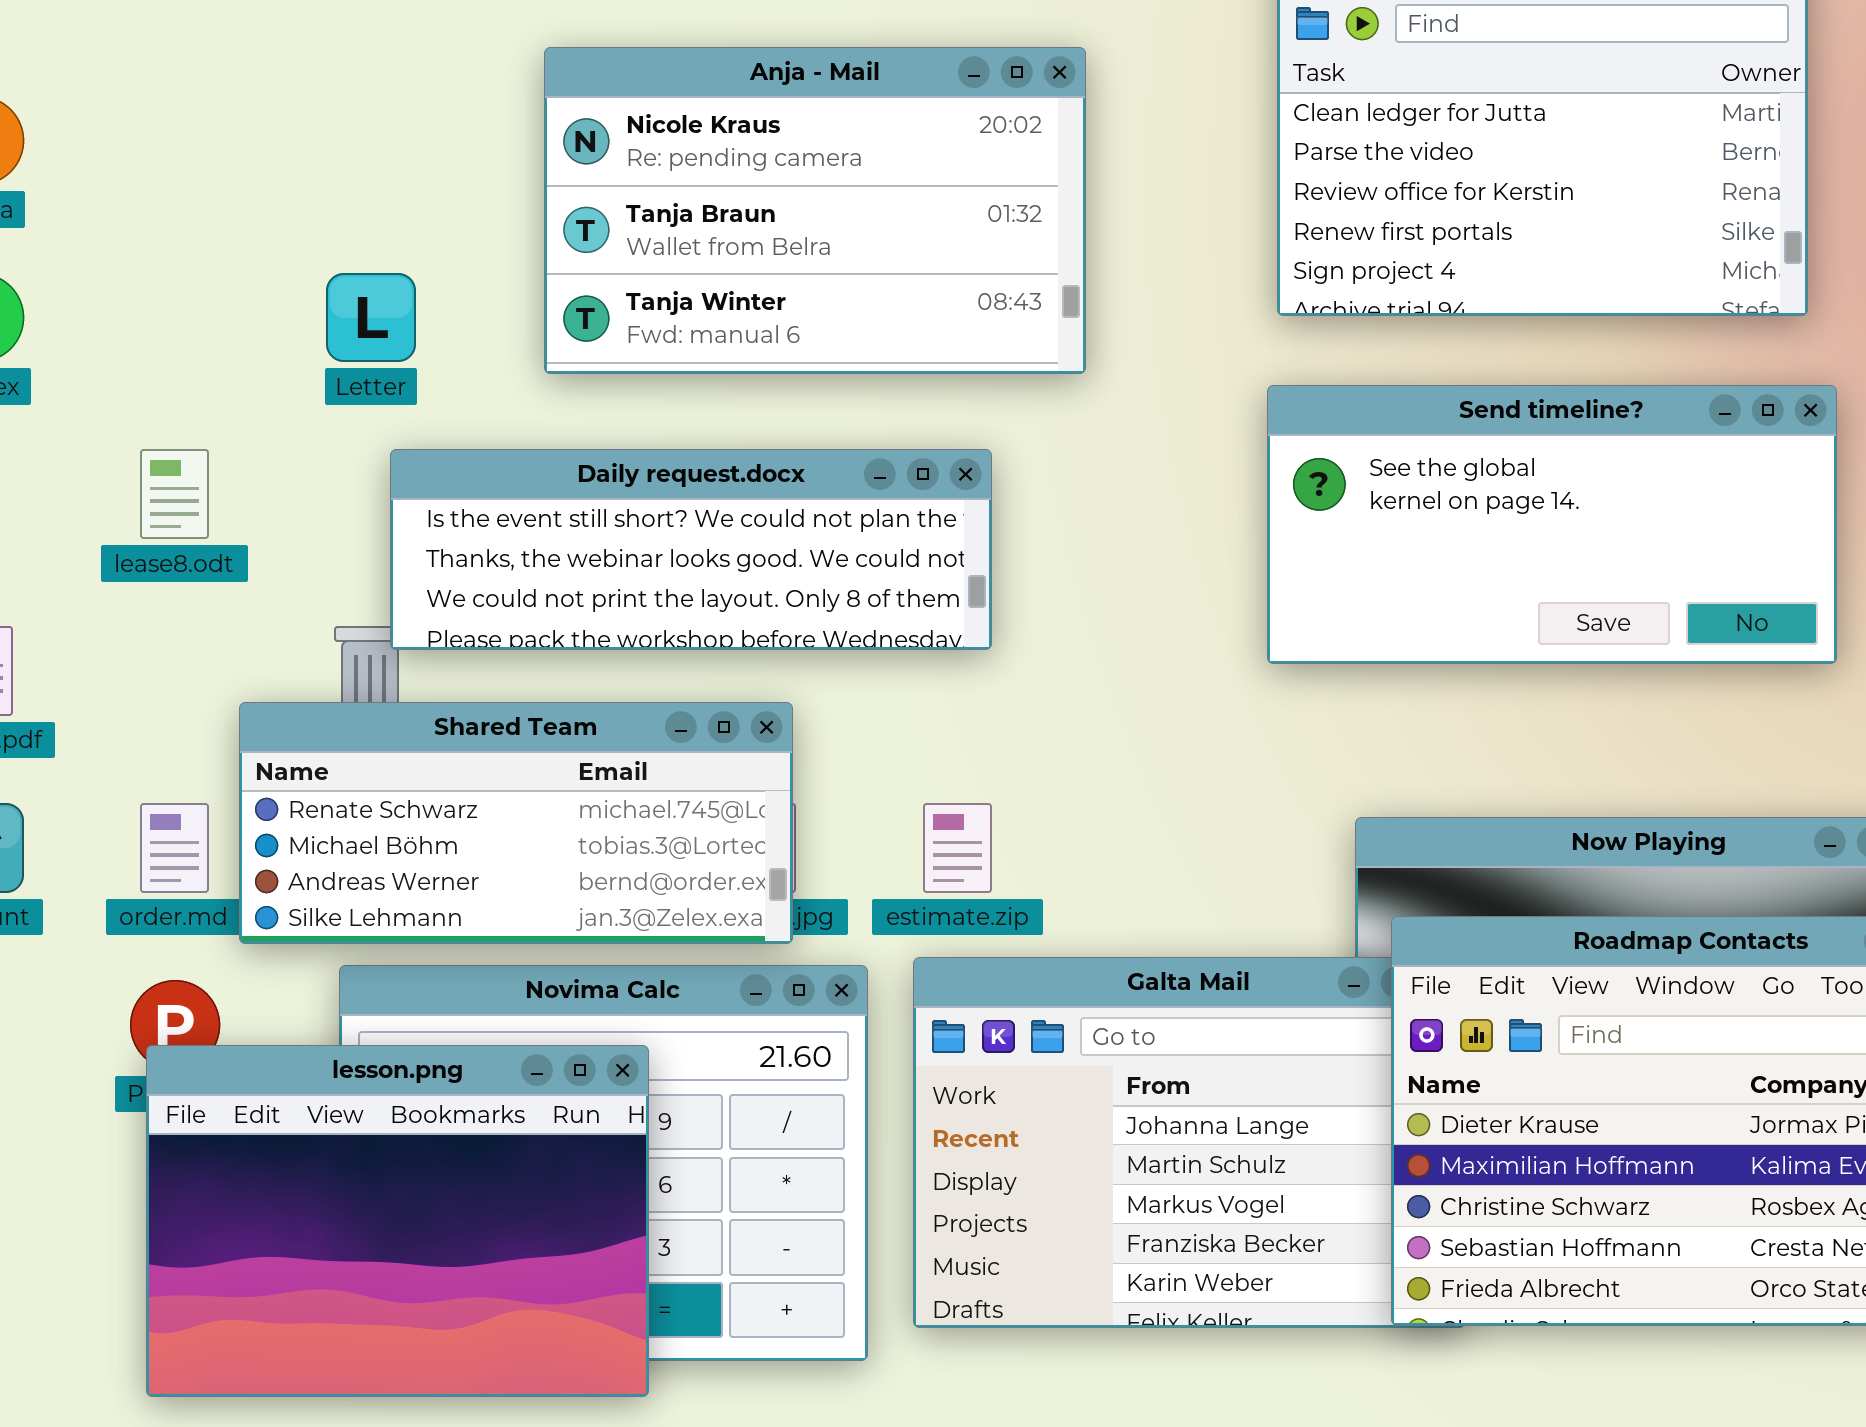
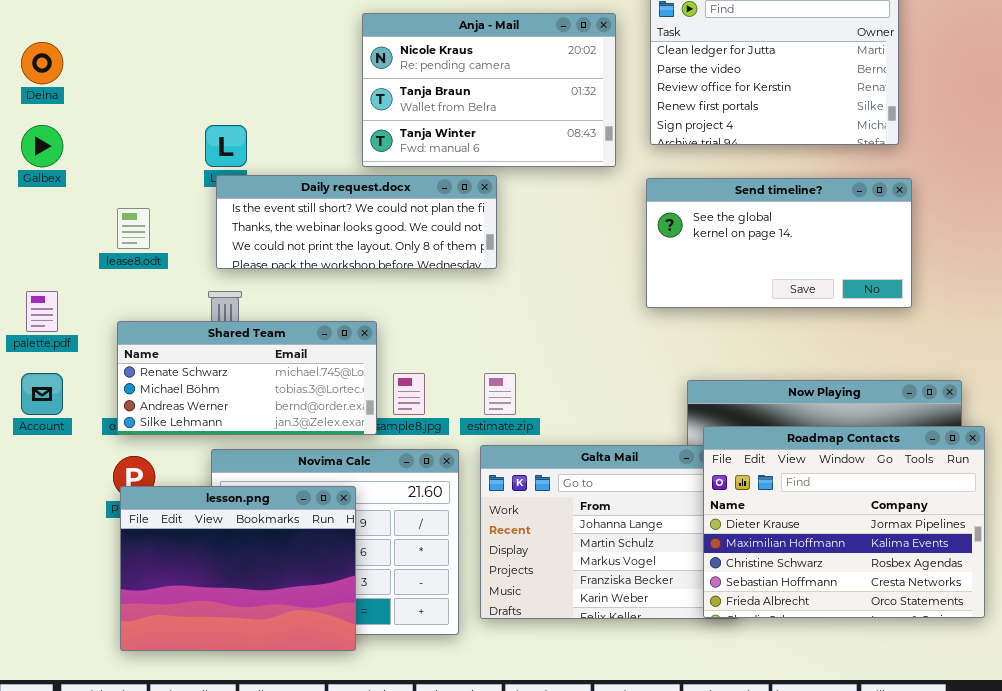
Anja - Mail: [544,47,1086,374] -> [362,13,616,167], moved
Daily request.docx: [390,449,992,650] -> [216,175,497,269], moved
Shared Team: [239,702,793,944] -> [117,321,377,435], moved

